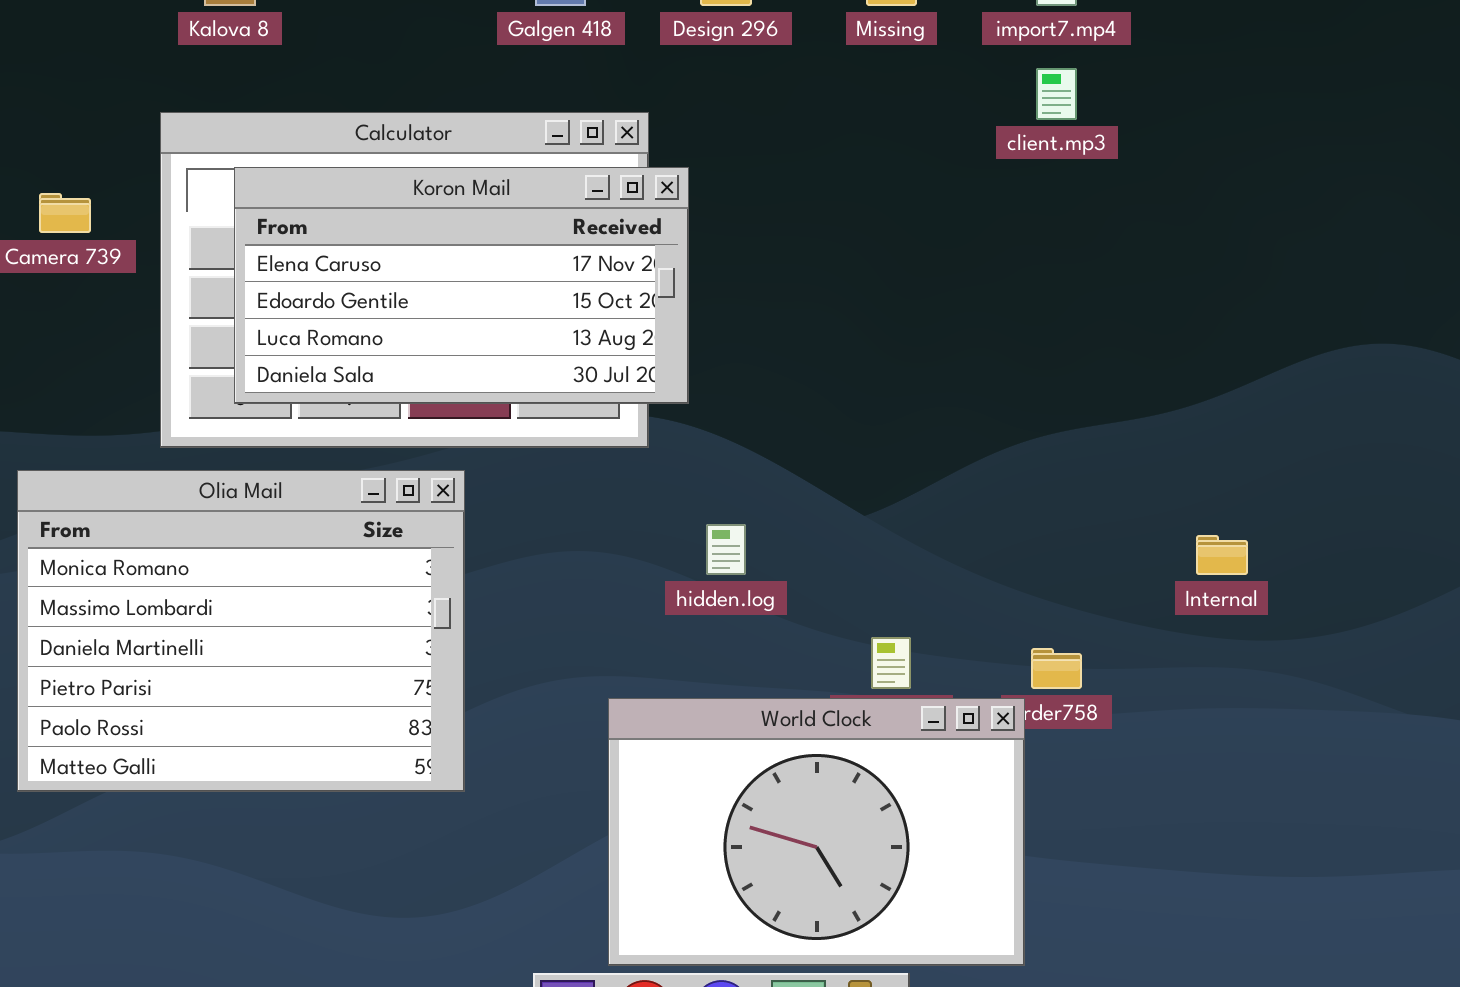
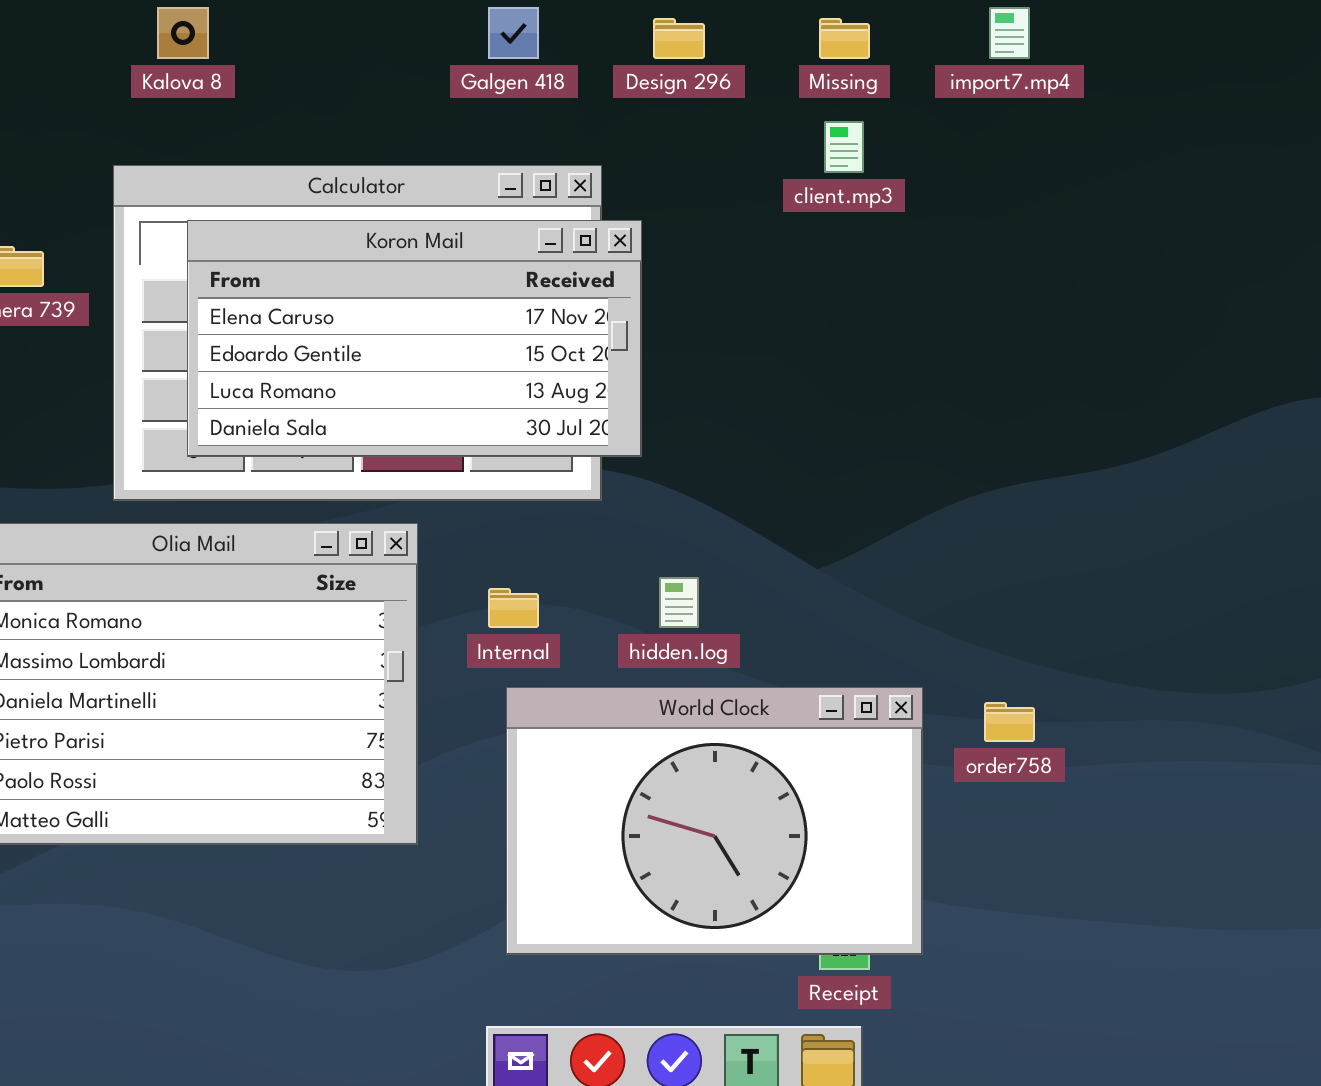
client.mp3: [1036,68,1077,120] -> [824,121,864,173], moved
Internal: [1196,535,1248,575] -> [488,588,539,628], moved
World Clock: [608,698,1025,966] -> [506,687,923,955], moved

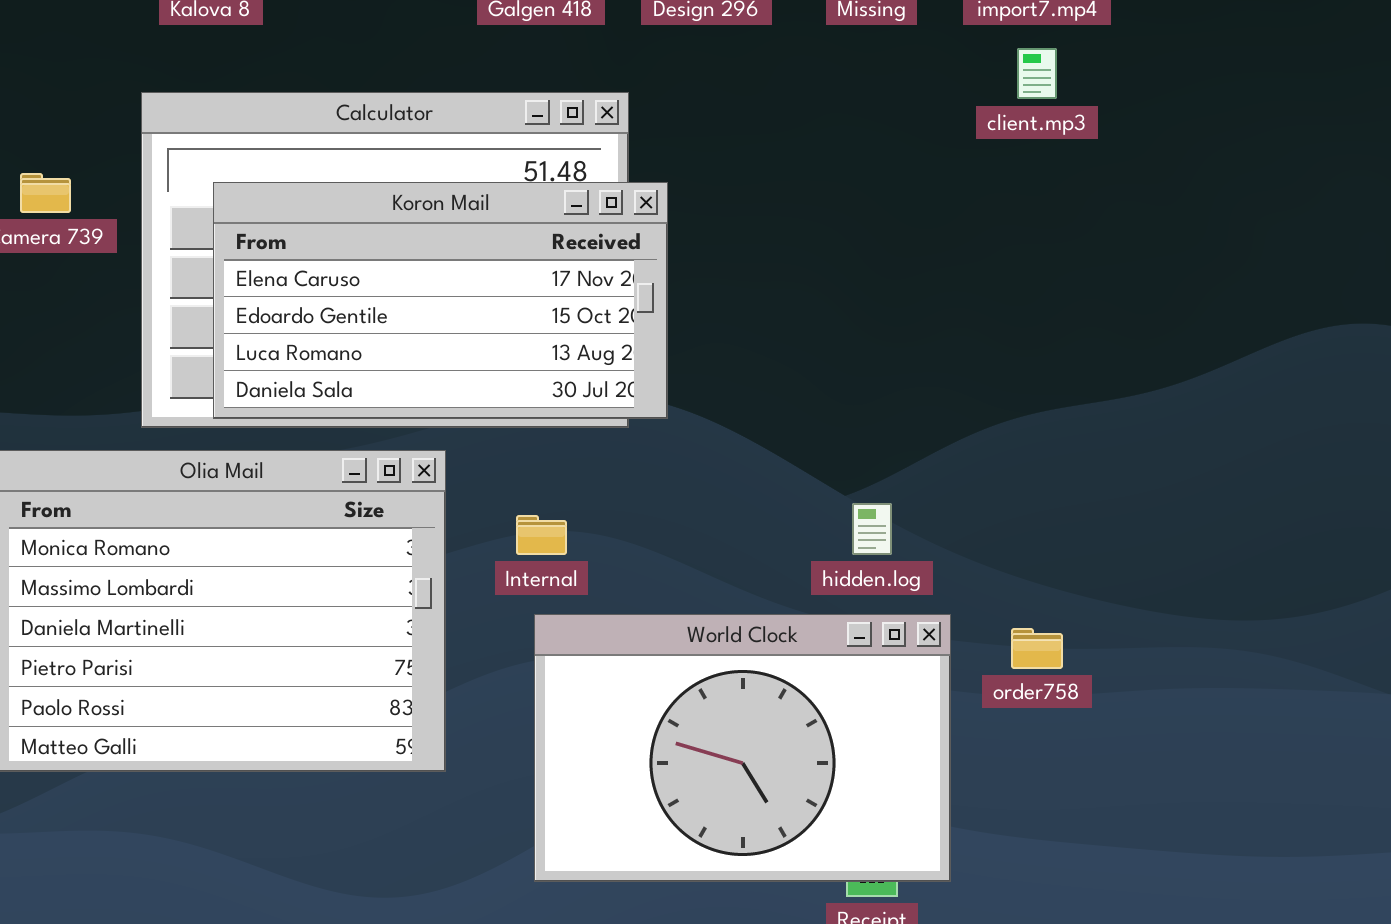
client.mp3: [824,121,864,173] -> [1017,48,1057,99], moved
Koron Mail: [187,220,642,457] -> [213,182,668,419], moved
hidden.log: [659,577,699,628] -> [852,503,892,555], moved

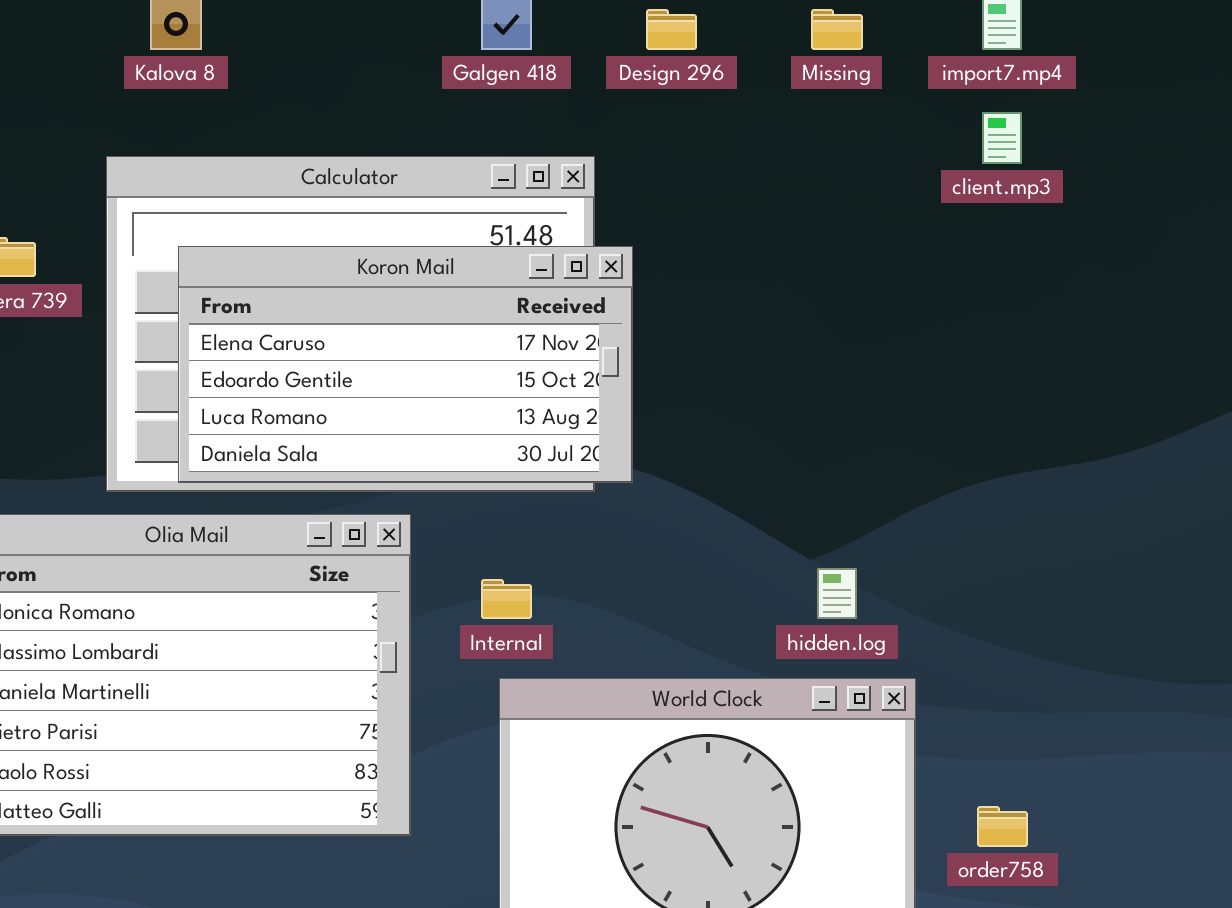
order758: [1011,628,1063,669] -> [977,806,1028,847], moved

